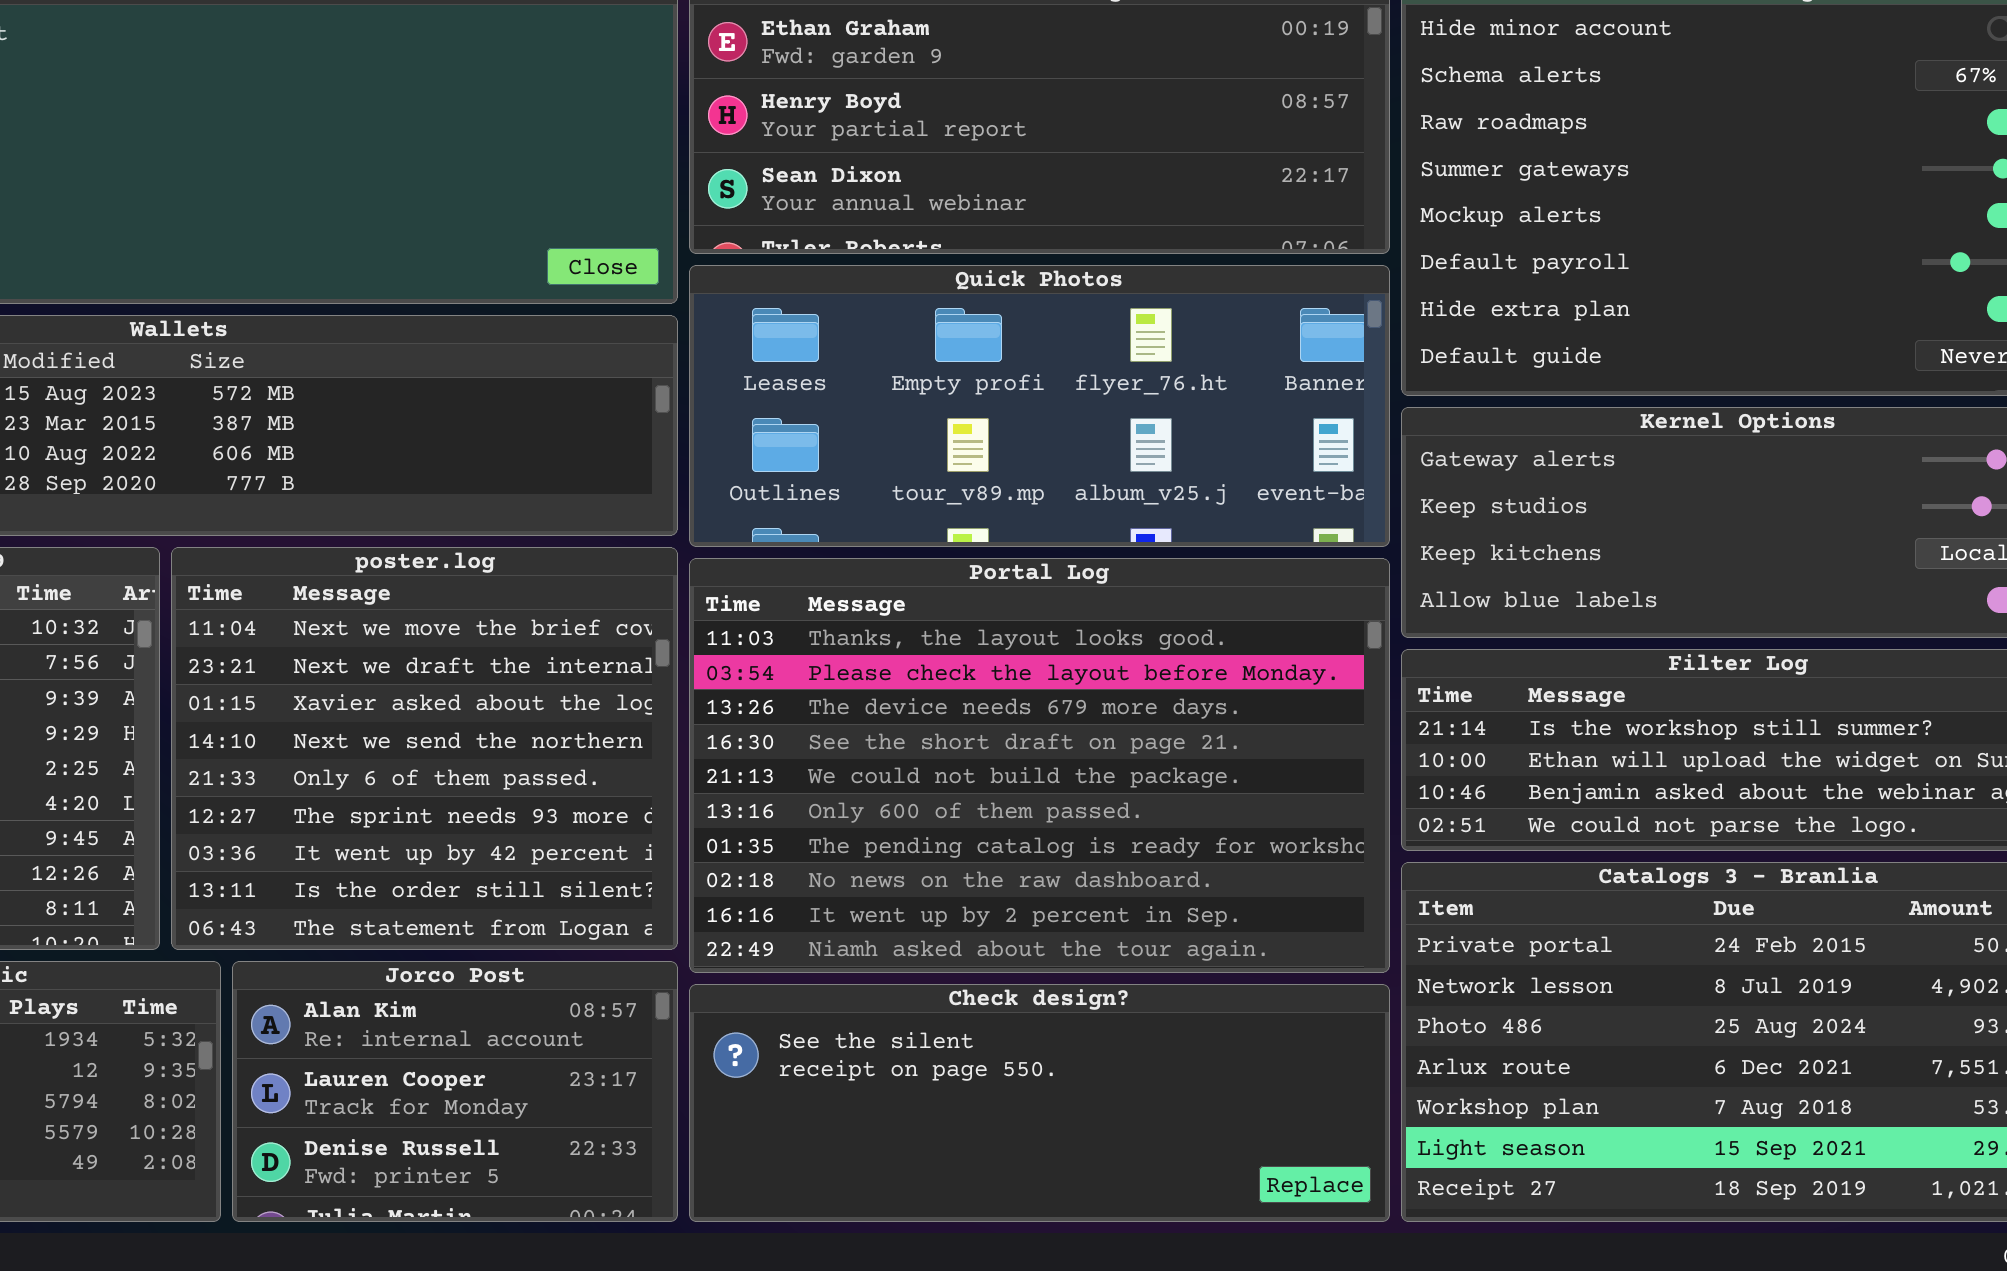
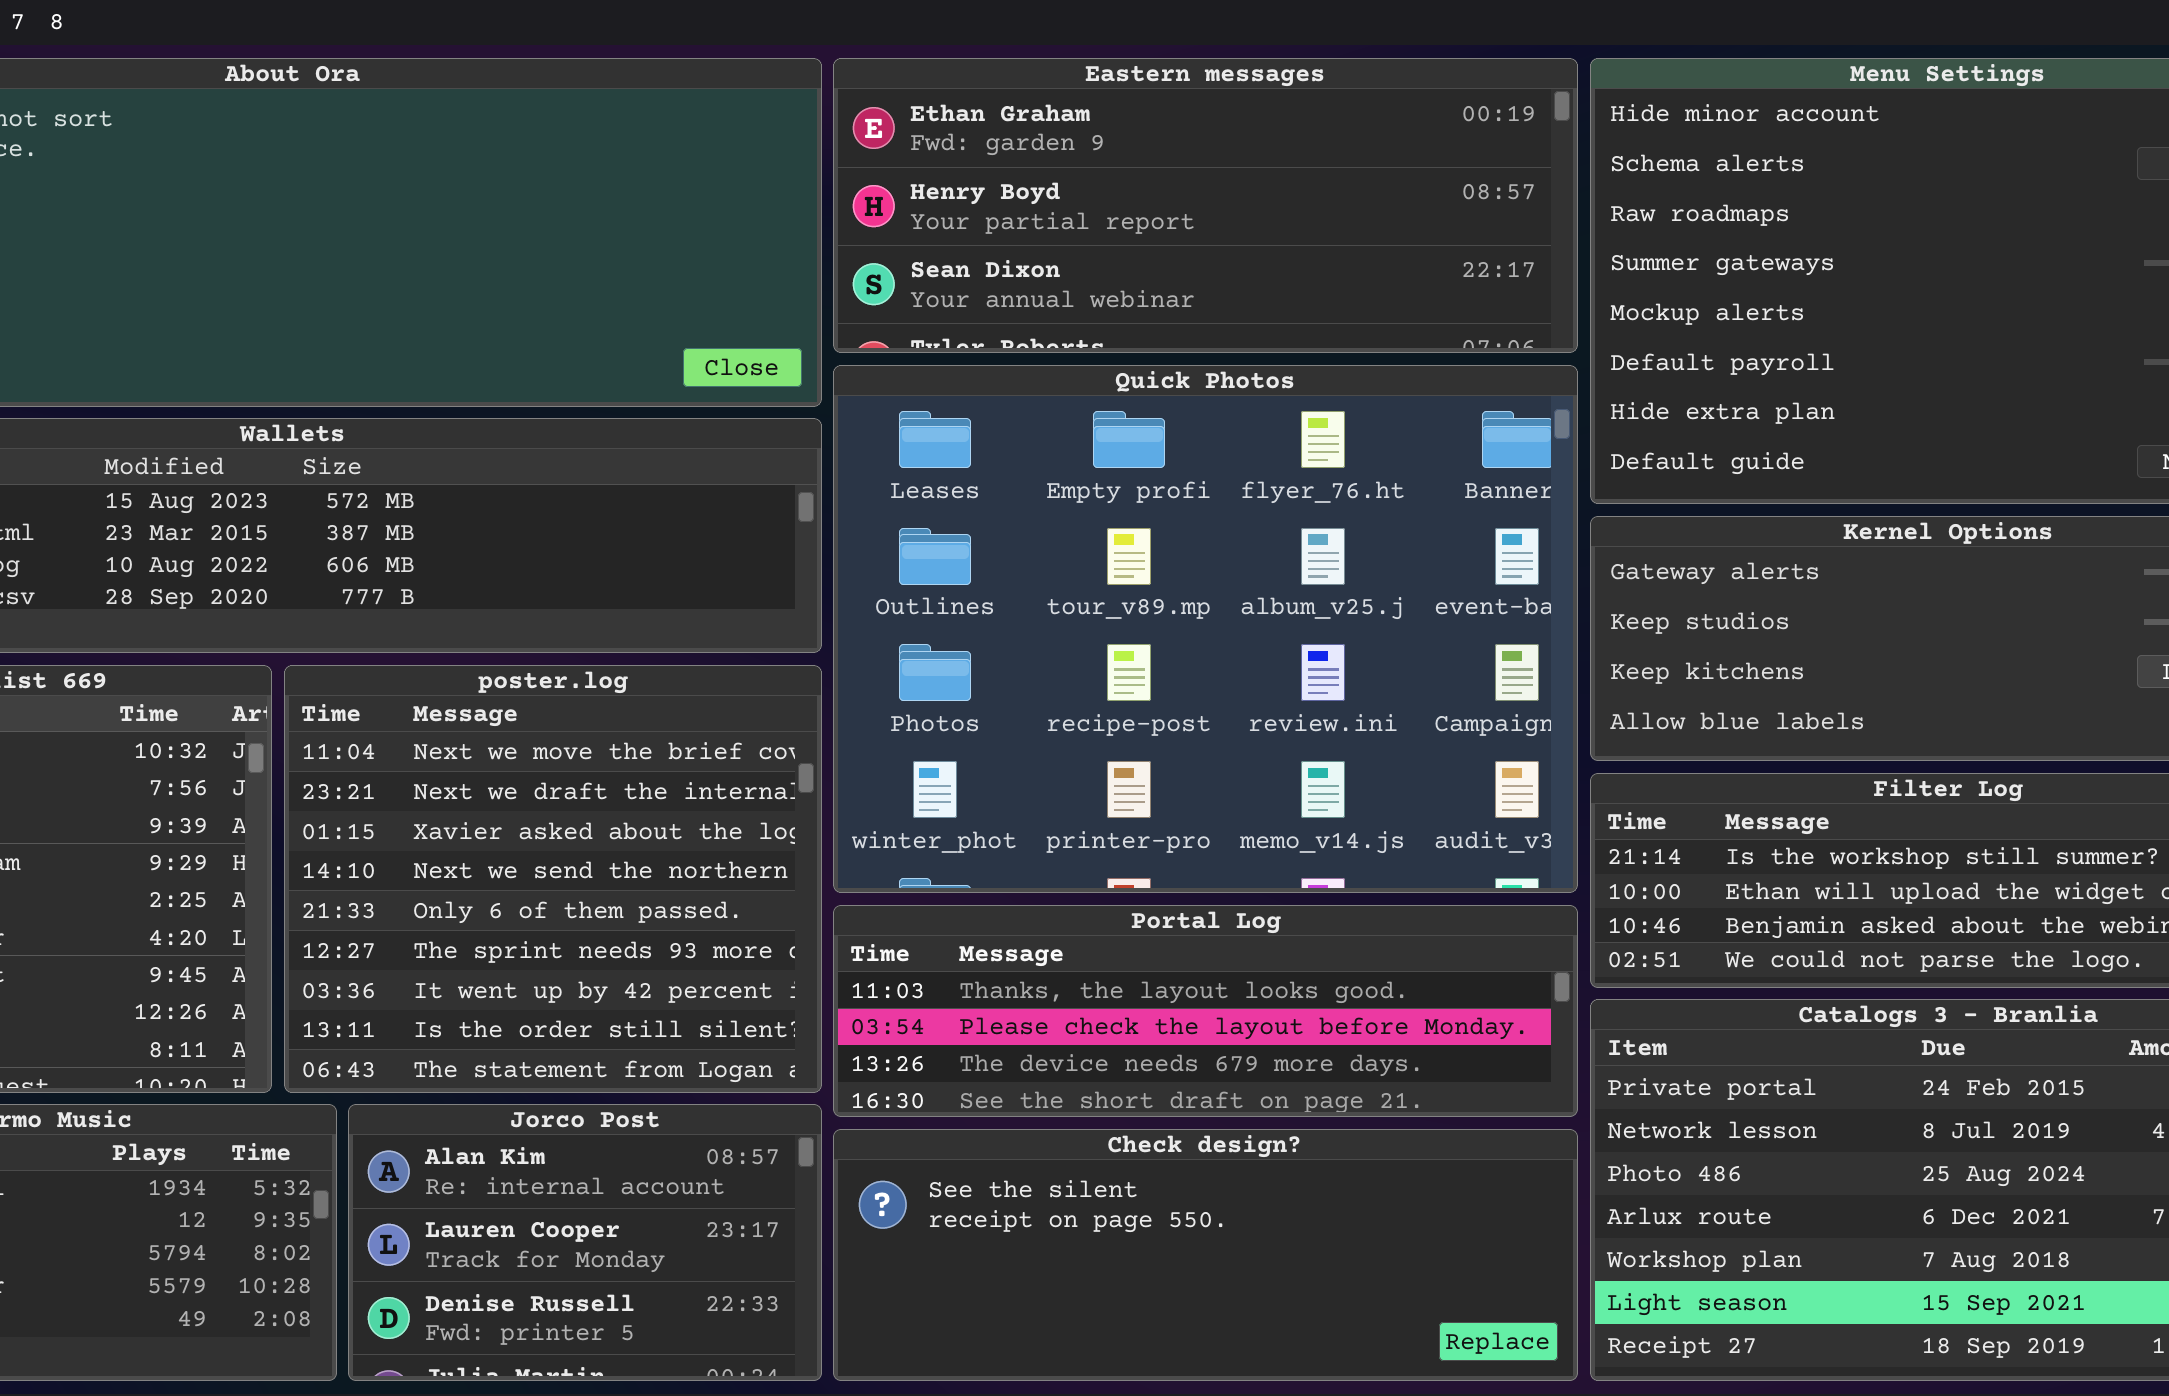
Quick Photos: [689,265,1390,547] -> [833,365,1578,893], resized
Portal Log: [689,558,1390,973] -> [833,905,1578,1117], resized

